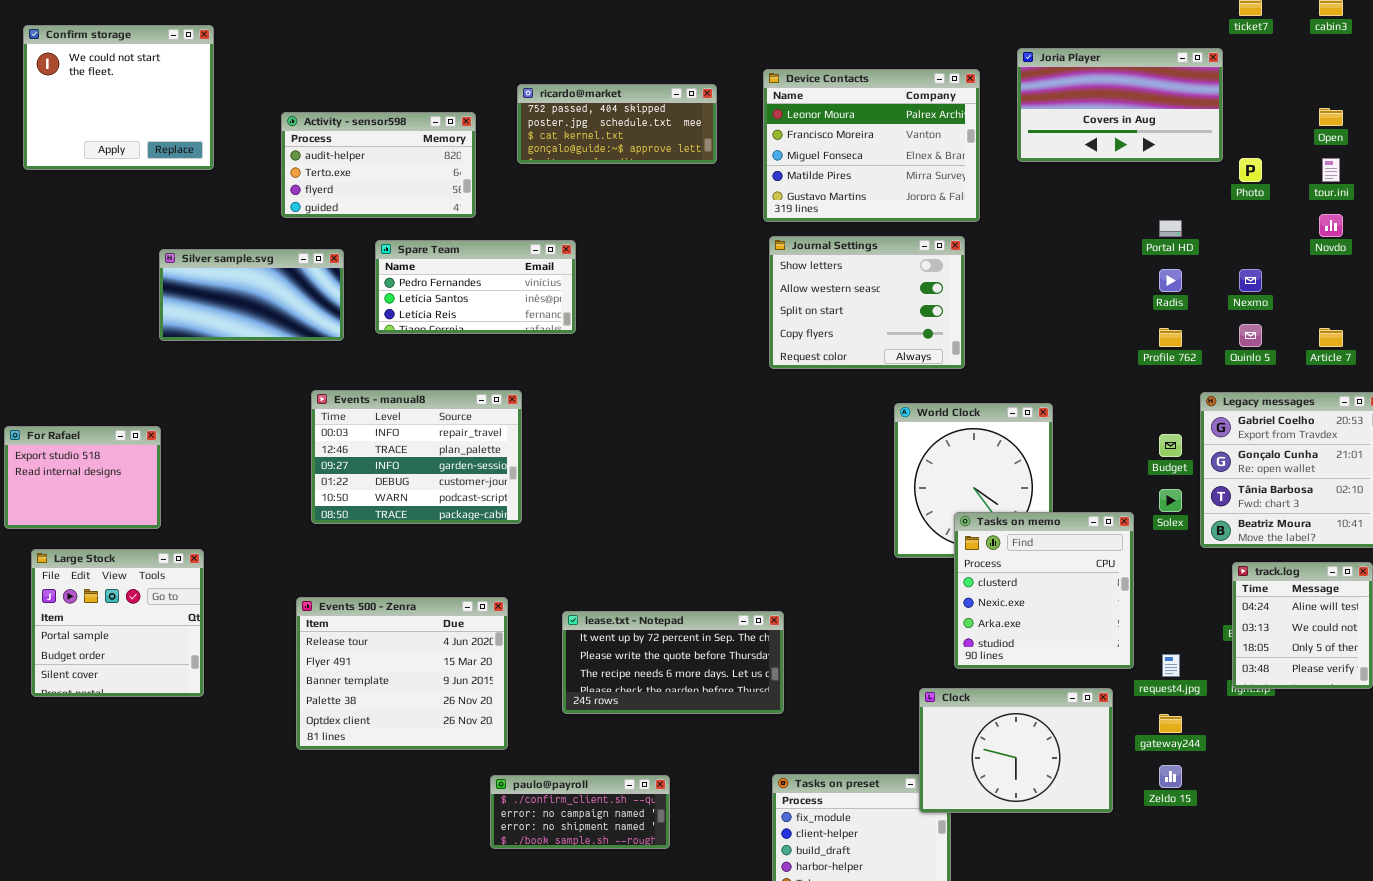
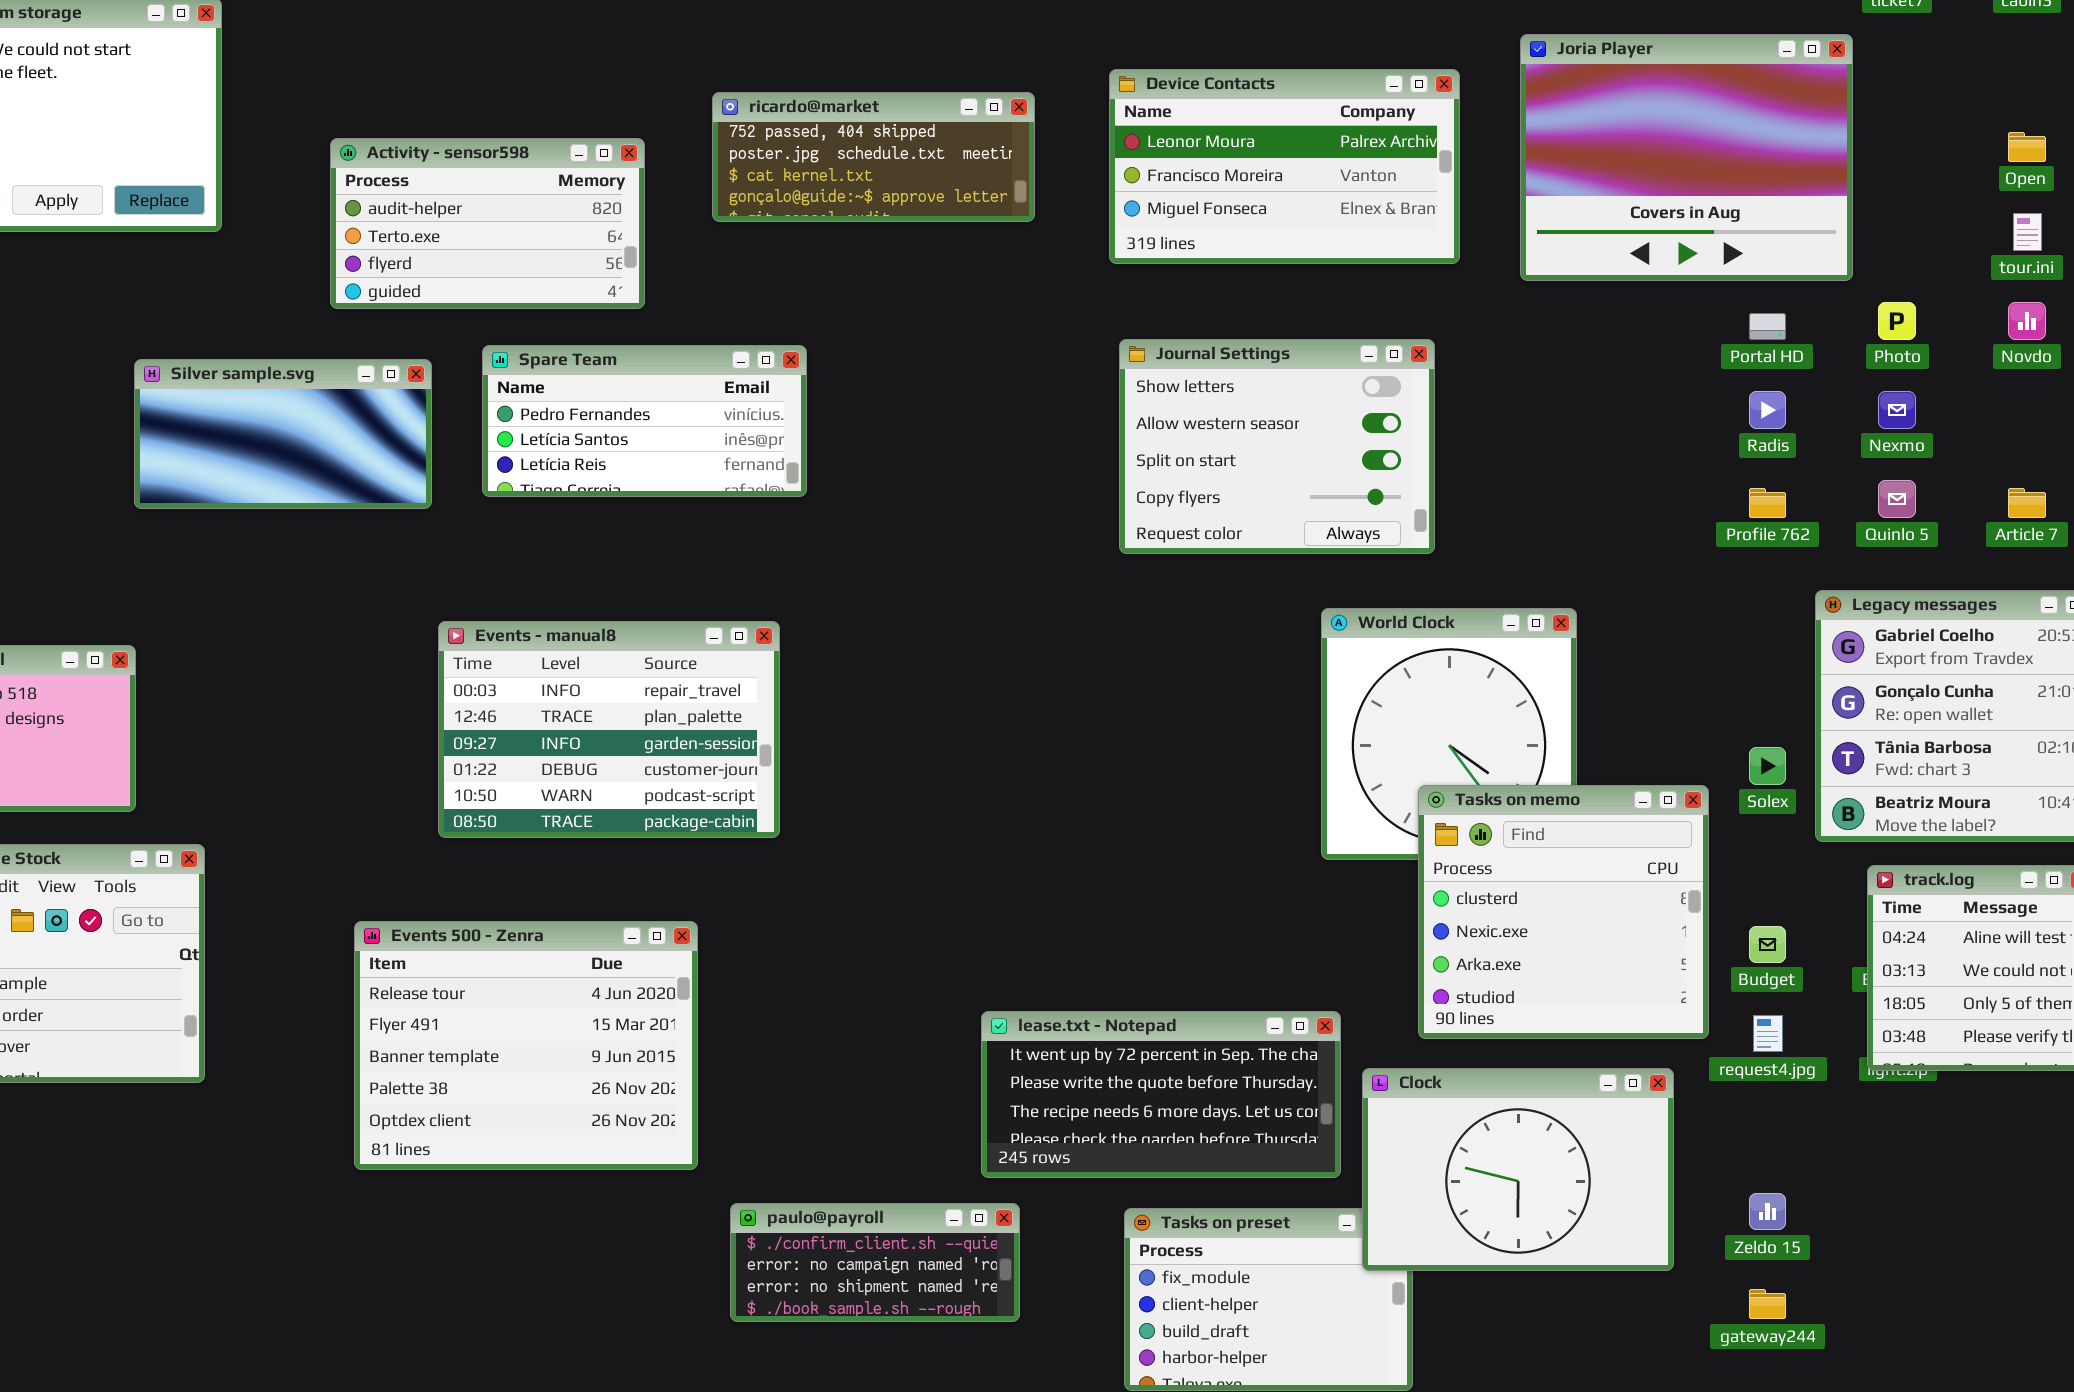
Joria Player: [1017,48,1223,162] -> [1520,34,1853,281], resized
Device Contacts: [763,69,980,222] -> [1109,69,1460,264], resized
Photo: [1239,158,1262,182] -> [1878,302,1916,340], moved
Events - manual8: [311,390,522,524] -> [438,621,780,838], moved
Budget: [1159,434,1182,457] -> [1749,926,1786,963], moved
lease.txt - Notepad: [562,611,784,714] -> [981,1011,1341,1178], moved
gateway244: [1159,714,1182,733] -> [1749,1289,1786,1319], moved
paulo@payroll: [490,775,670,849] -> [730,1203,1020,1322], moved

